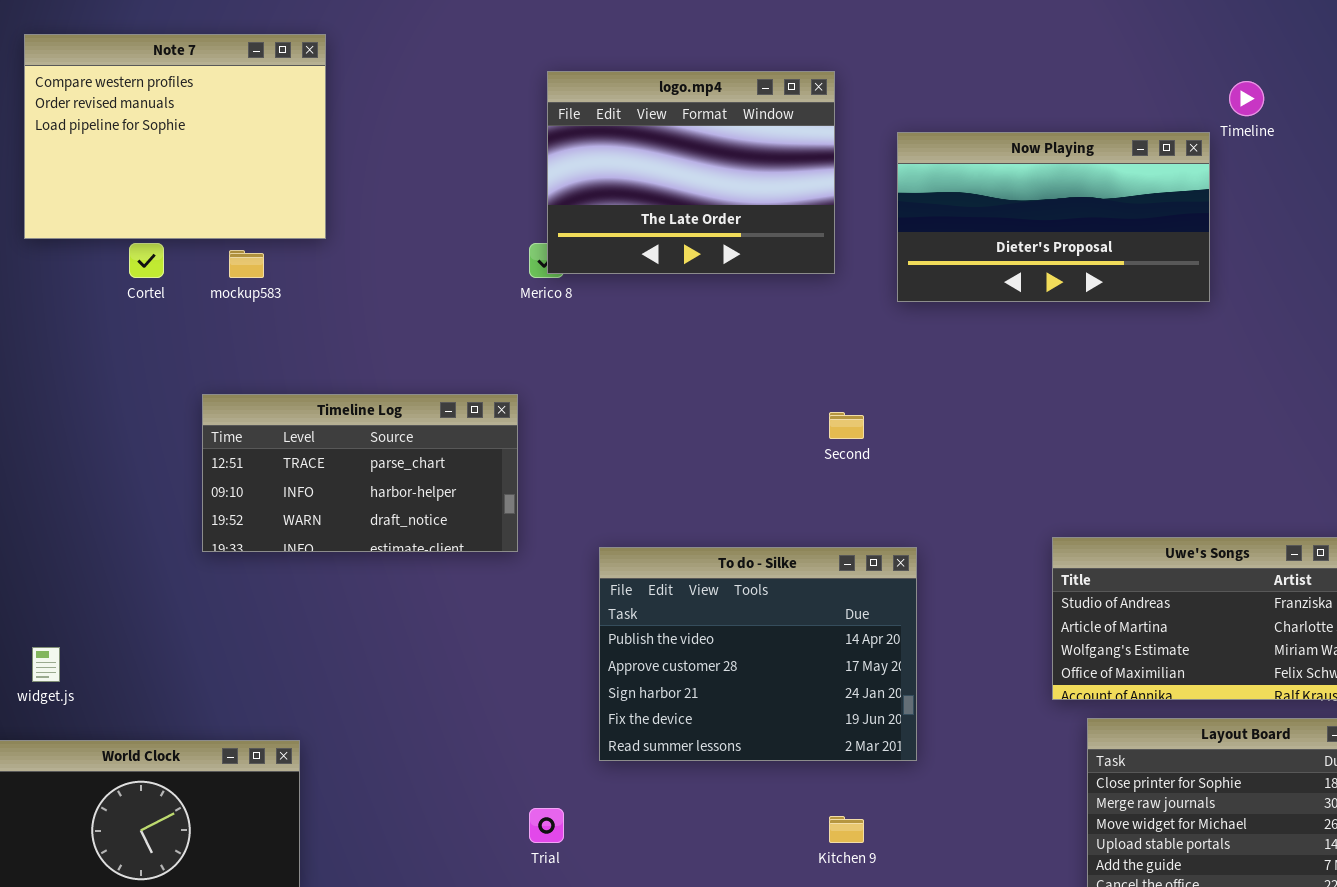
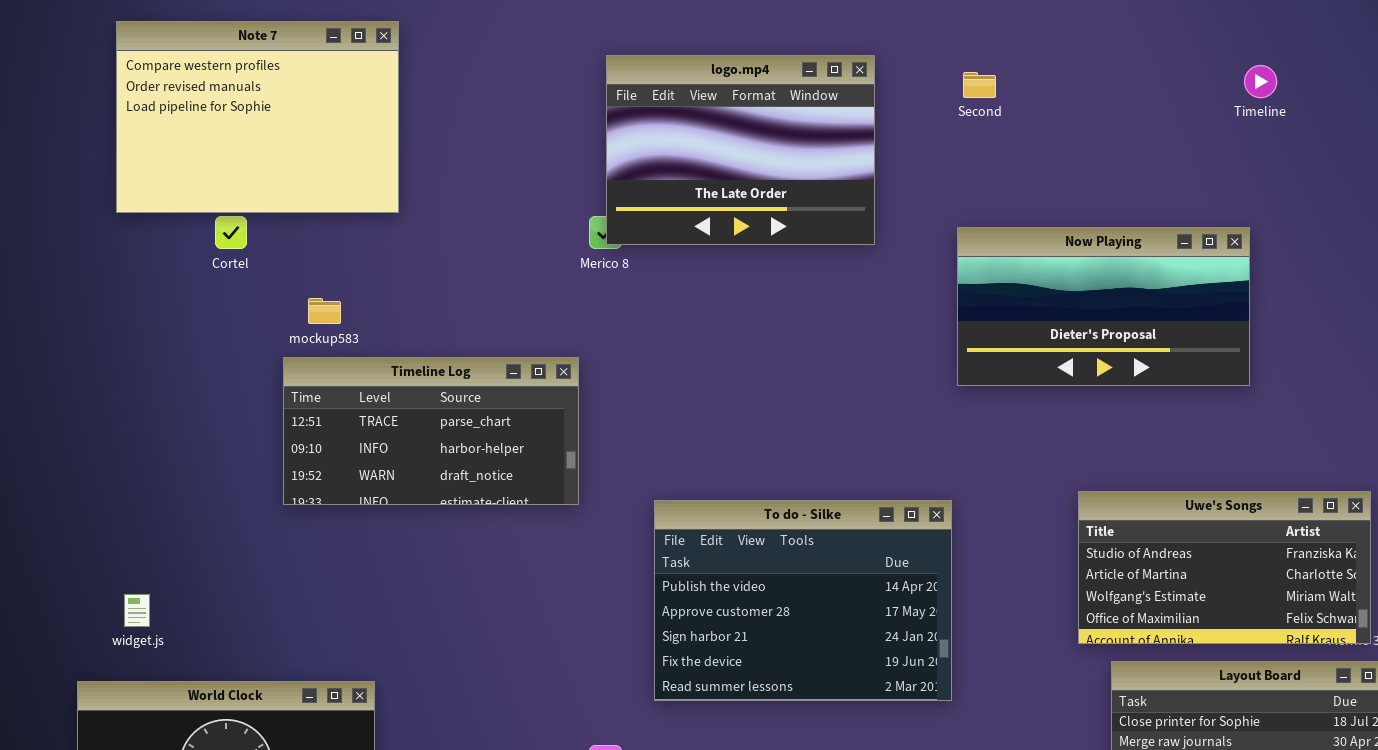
Now Playing: [897,132,1210,302] -> [957,227,1250,386], moved
mockup583: [229,250,264,278] -> [308,298,341,324], moved
Second: [829,412,864,439] -> [963,72,996,98], moved

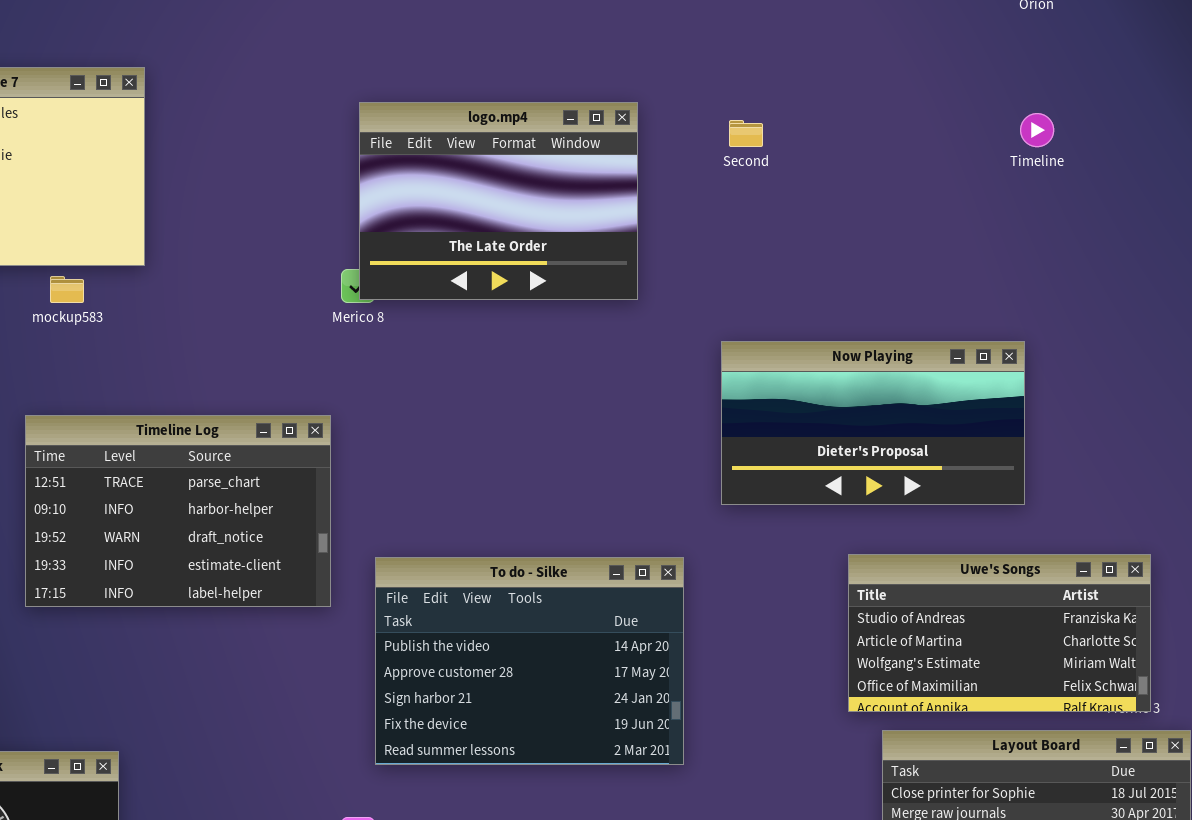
Now Playing: [957,227,1250,386] -> [721,341,1025,505], moved
mockup583: [308,298,341,324] -> [50,276,84,303], moved
Timeline Log: [283,357,579,505] -> [25,415,331,607], resized
To do - Silke: [654,500,952,701] -> [375,557,684,765], moved

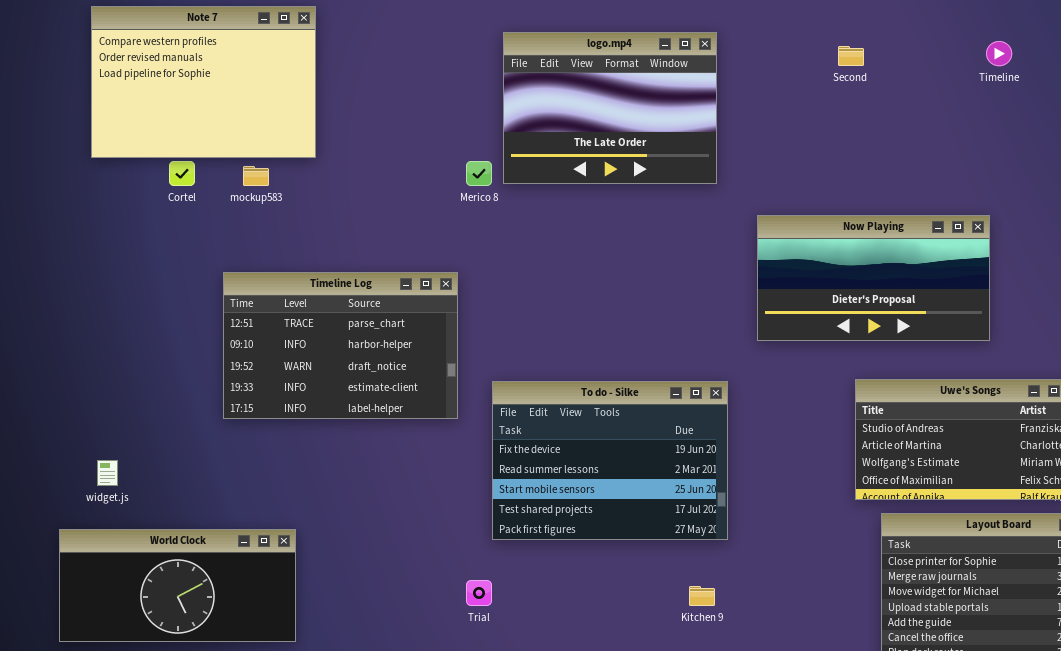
logo.mp4: [359,102,638,300] -> [503,32,717,184], moved
Second: [729,120,763,147] -> [838,46,864,66], moved
To do - Silke: [375,557,684,765] -> [492,381,728,540], scrolled down 3 rows

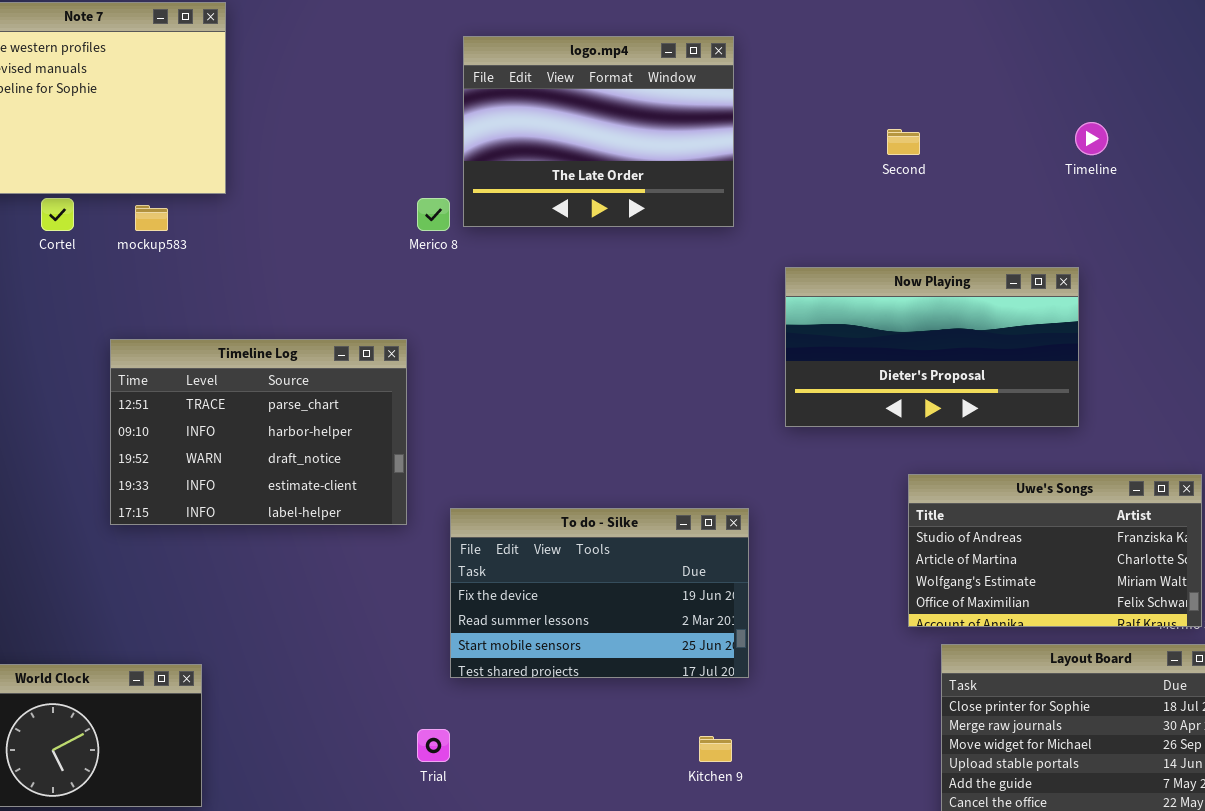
Timeline: [986,41,1012,66] -> [1075,122,1108,155], moved
Second: [838,46,864,66] -> [887,129,920,155], moved
To do - Silke: [492,381,728,540] -> [450,508,749,678], resized

